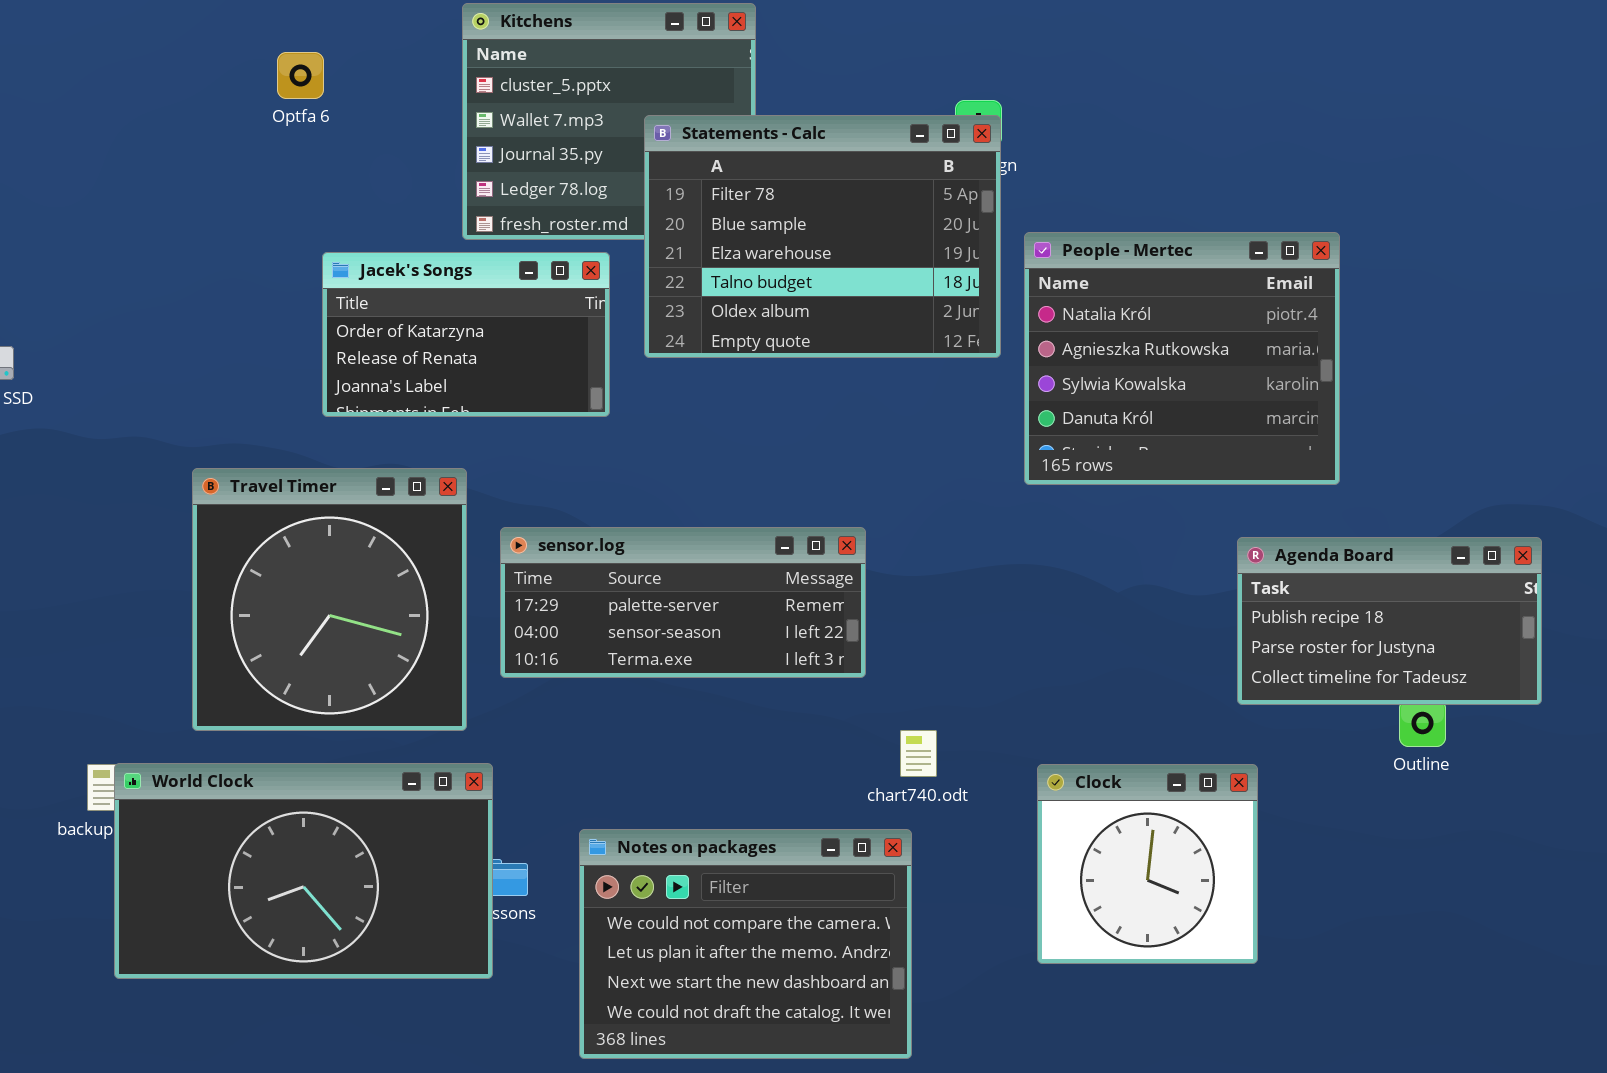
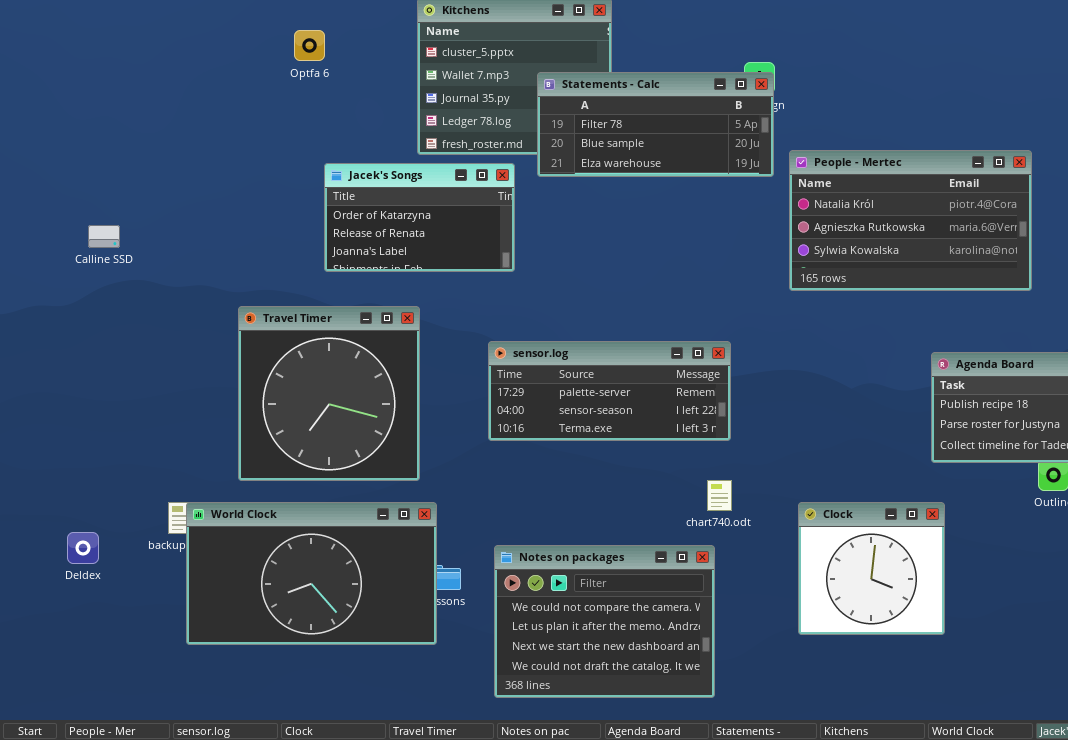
Statements - Calc: [644,115,1001,358] -> [537,72,774,177], resized
People - Mertec: [1024,232,1340,485] -> [789,150,1032,291], resized
sensor.log: [500,527,866,678] -> [488,341,731,441], moved

